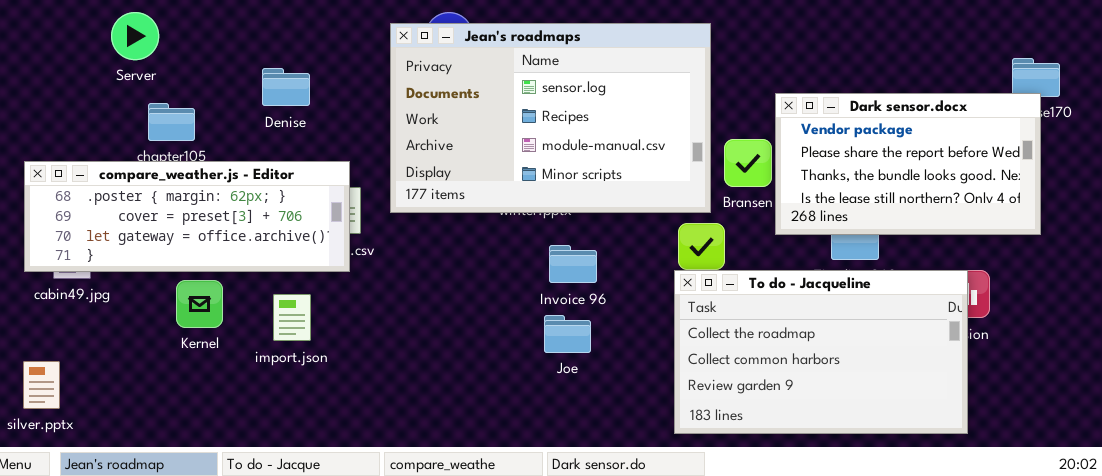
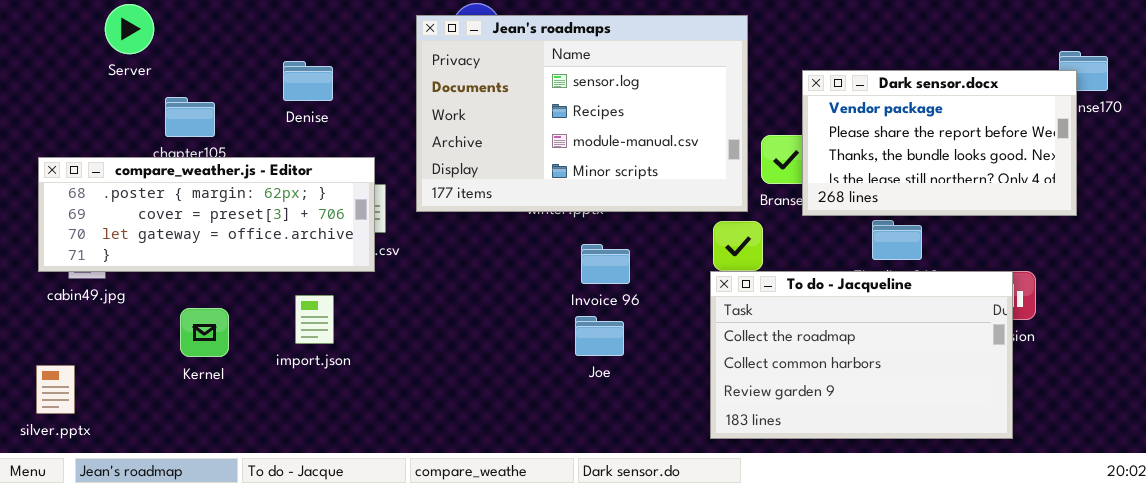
Server: [111,12,159,60] -> [105,4,154,54], moved
Dark sensor.docx: [775,93,1041,235] -> [802,70,1077,216], moved
Kernel: [176,280,223,328] -> [180,308,229,357], moved

